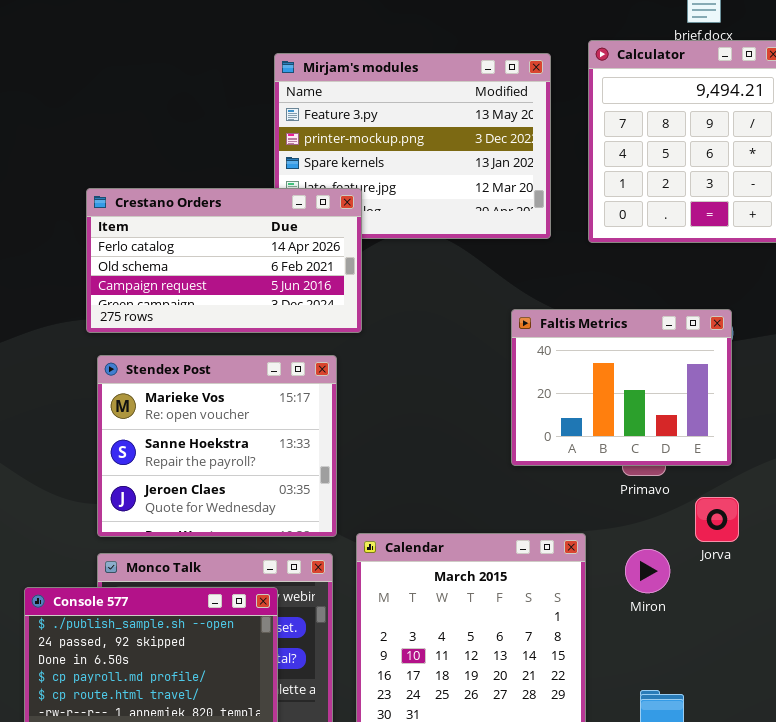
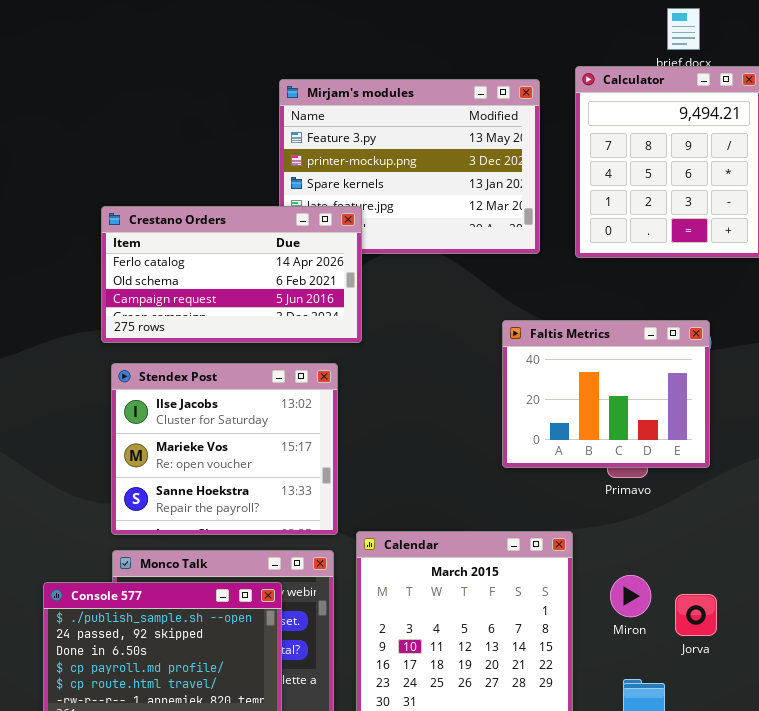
Stendex Post: [97,355,337,537] -> [111,363,338,535], scrolled up 1 row
Jorva: [695,497,739,542] -> [675,594,717,636], moved
Miron: [625,549,670,593] -> [610,575,651,617], moved

